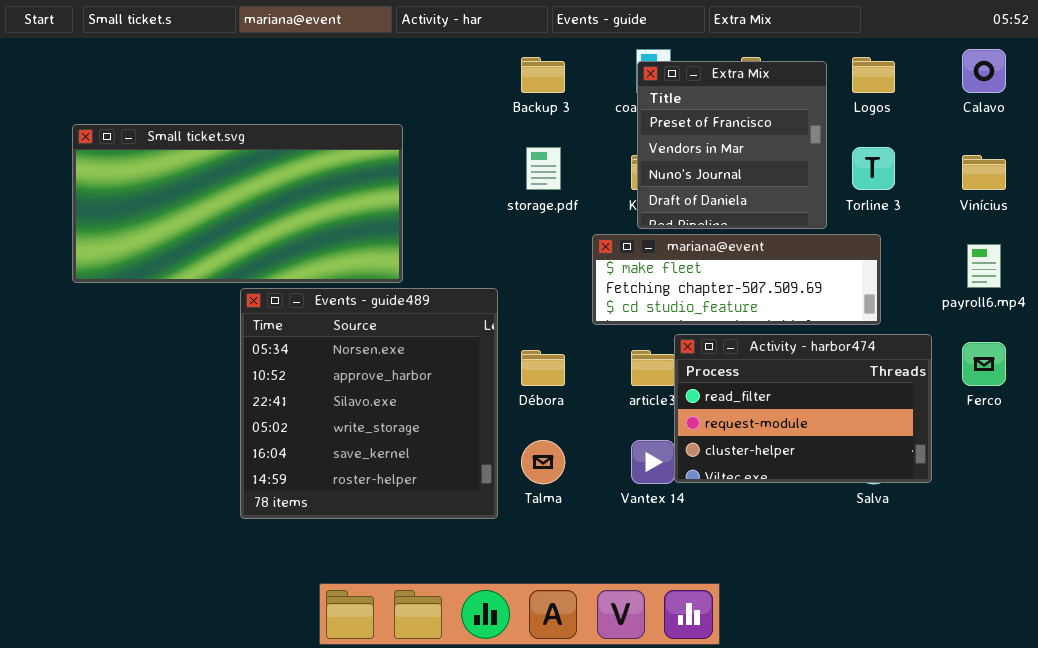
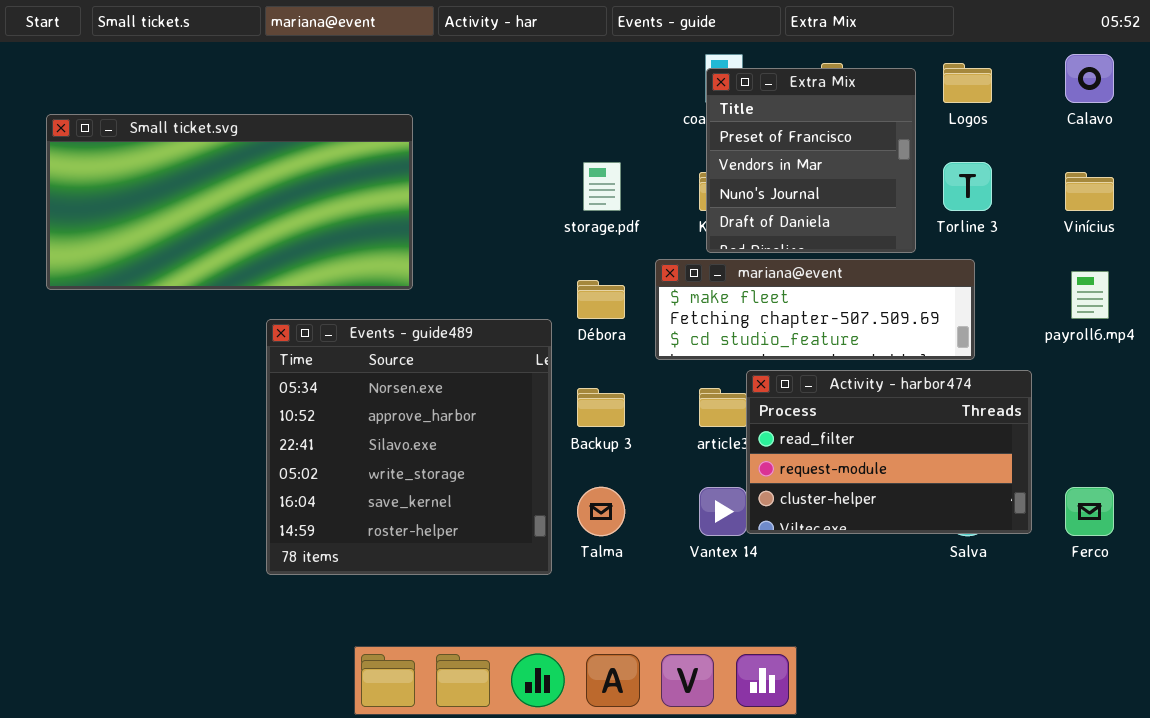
Backup 3: [521,57,565,93] -> [577,388,625,427], moved
Small ticket.svg: [72,124,403,283] -> [46,114,413,290], moved
Ferco: [962,342,1006,386] -> [1065,487,1114,536], moved
Débora: [521,350,565,386] -> [577,280,625,319], moved

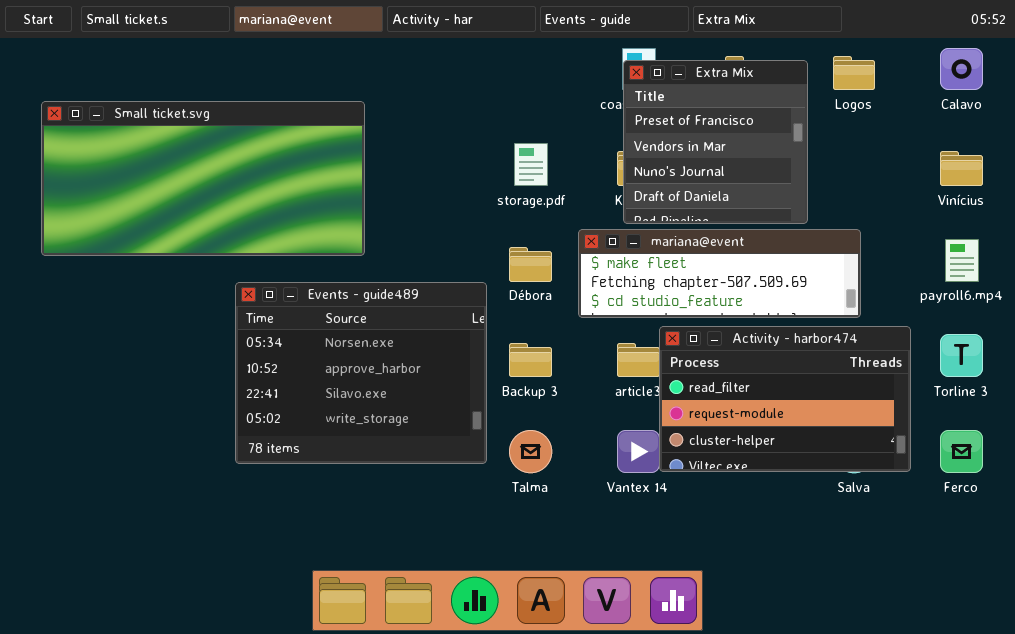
Torline 3: [943,162,992,211] -> [940,334,983,377], moved
Events - guide489: [266,319,552,575] -> [235,282,487,464], resized

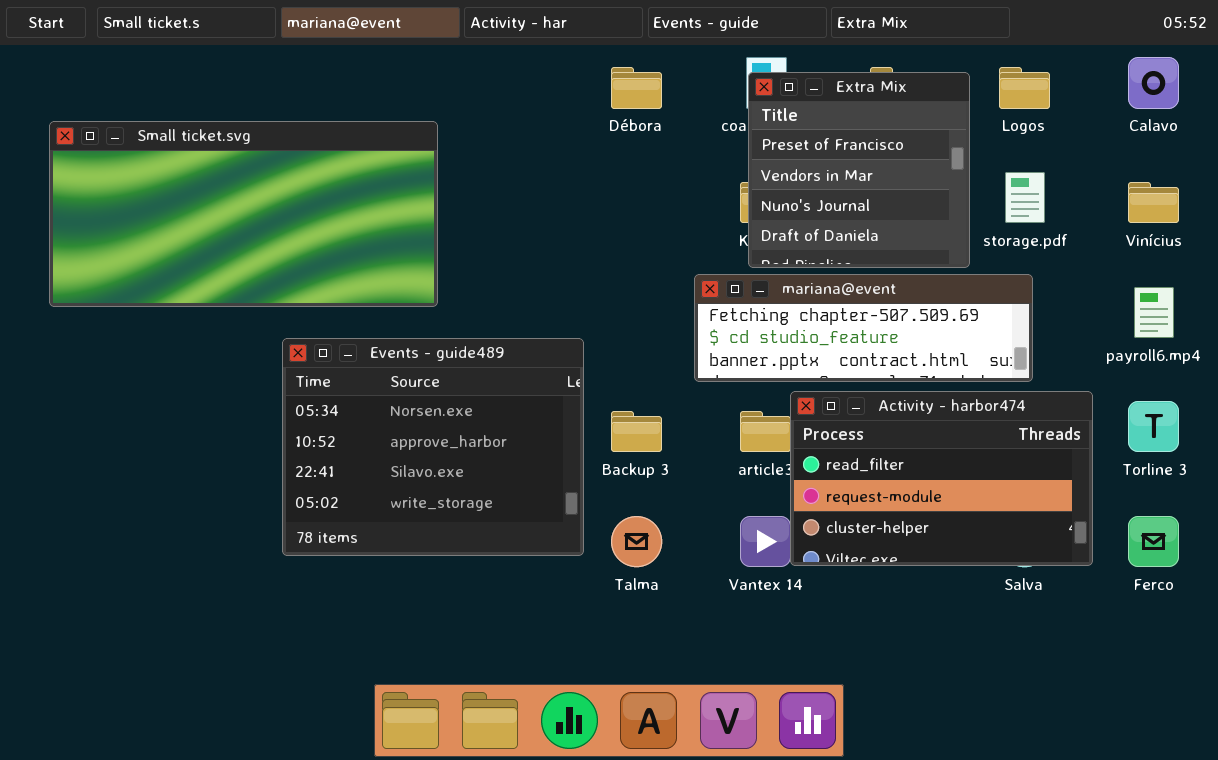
storage.pdf: [514,143,548,186] -> [1005,172,1045,223], moved
mariana@event: [578,229,861,318] -> [694,274,1033,382], scrolled down 1 row
Débora: [509,247,552,282] -> [611,67,662,109], moved

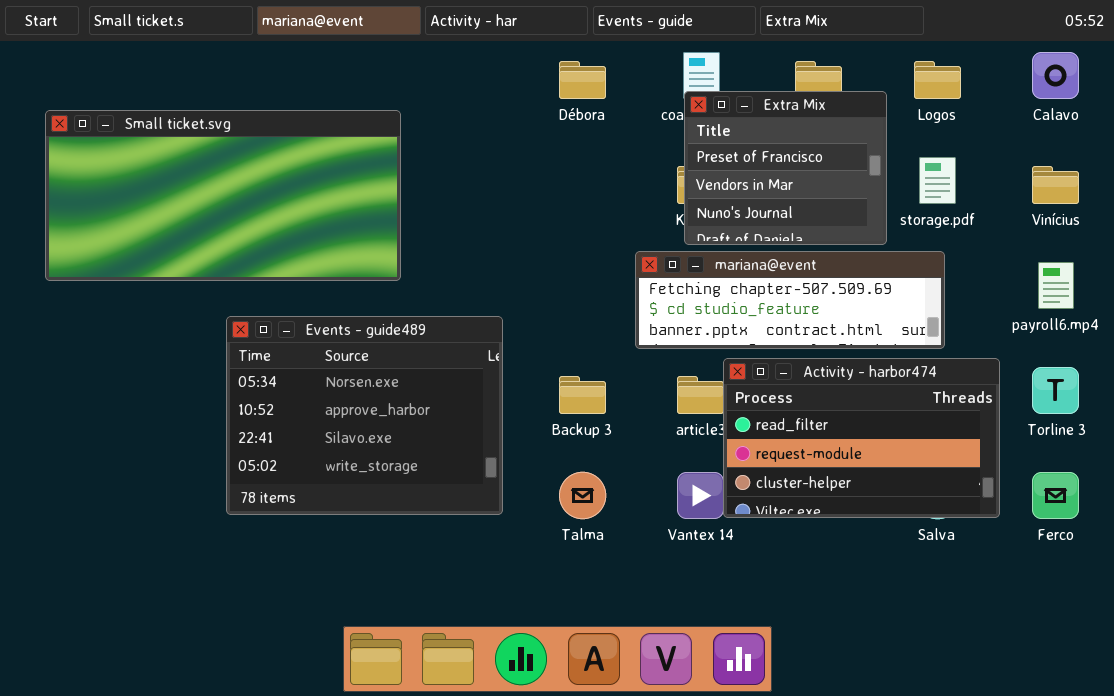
Extra Mix: [748,72,970,268] -> [684,91,887,245], resized
Events - guide489: [282,338,584,556] -> [226,316,503,515], moved

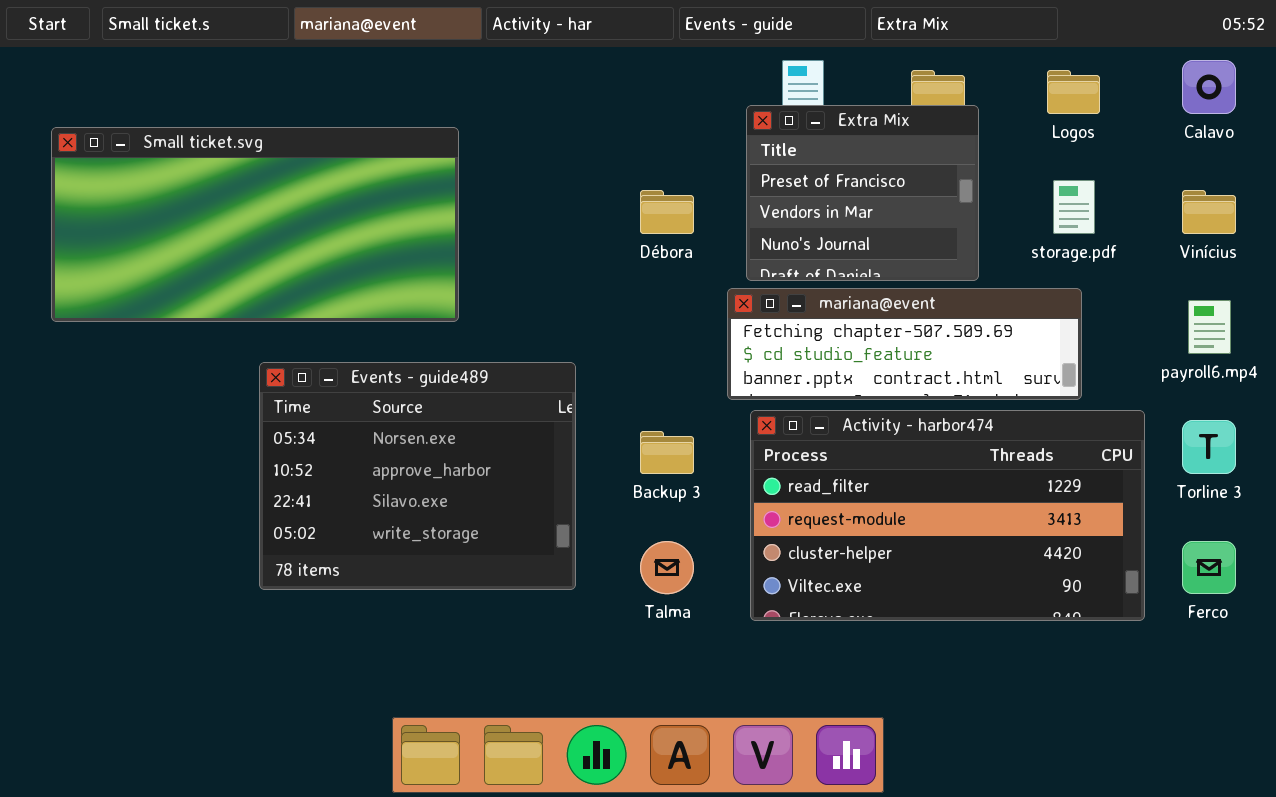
Débora: [559,61,606,99] -> [640,190,694,234], moved
Extra Mix: [684,91,887,245] -> [746,105,979,281], moved
Activity - harbor474: [723,358,1000,518] -> [750,410,1145,621], resized

